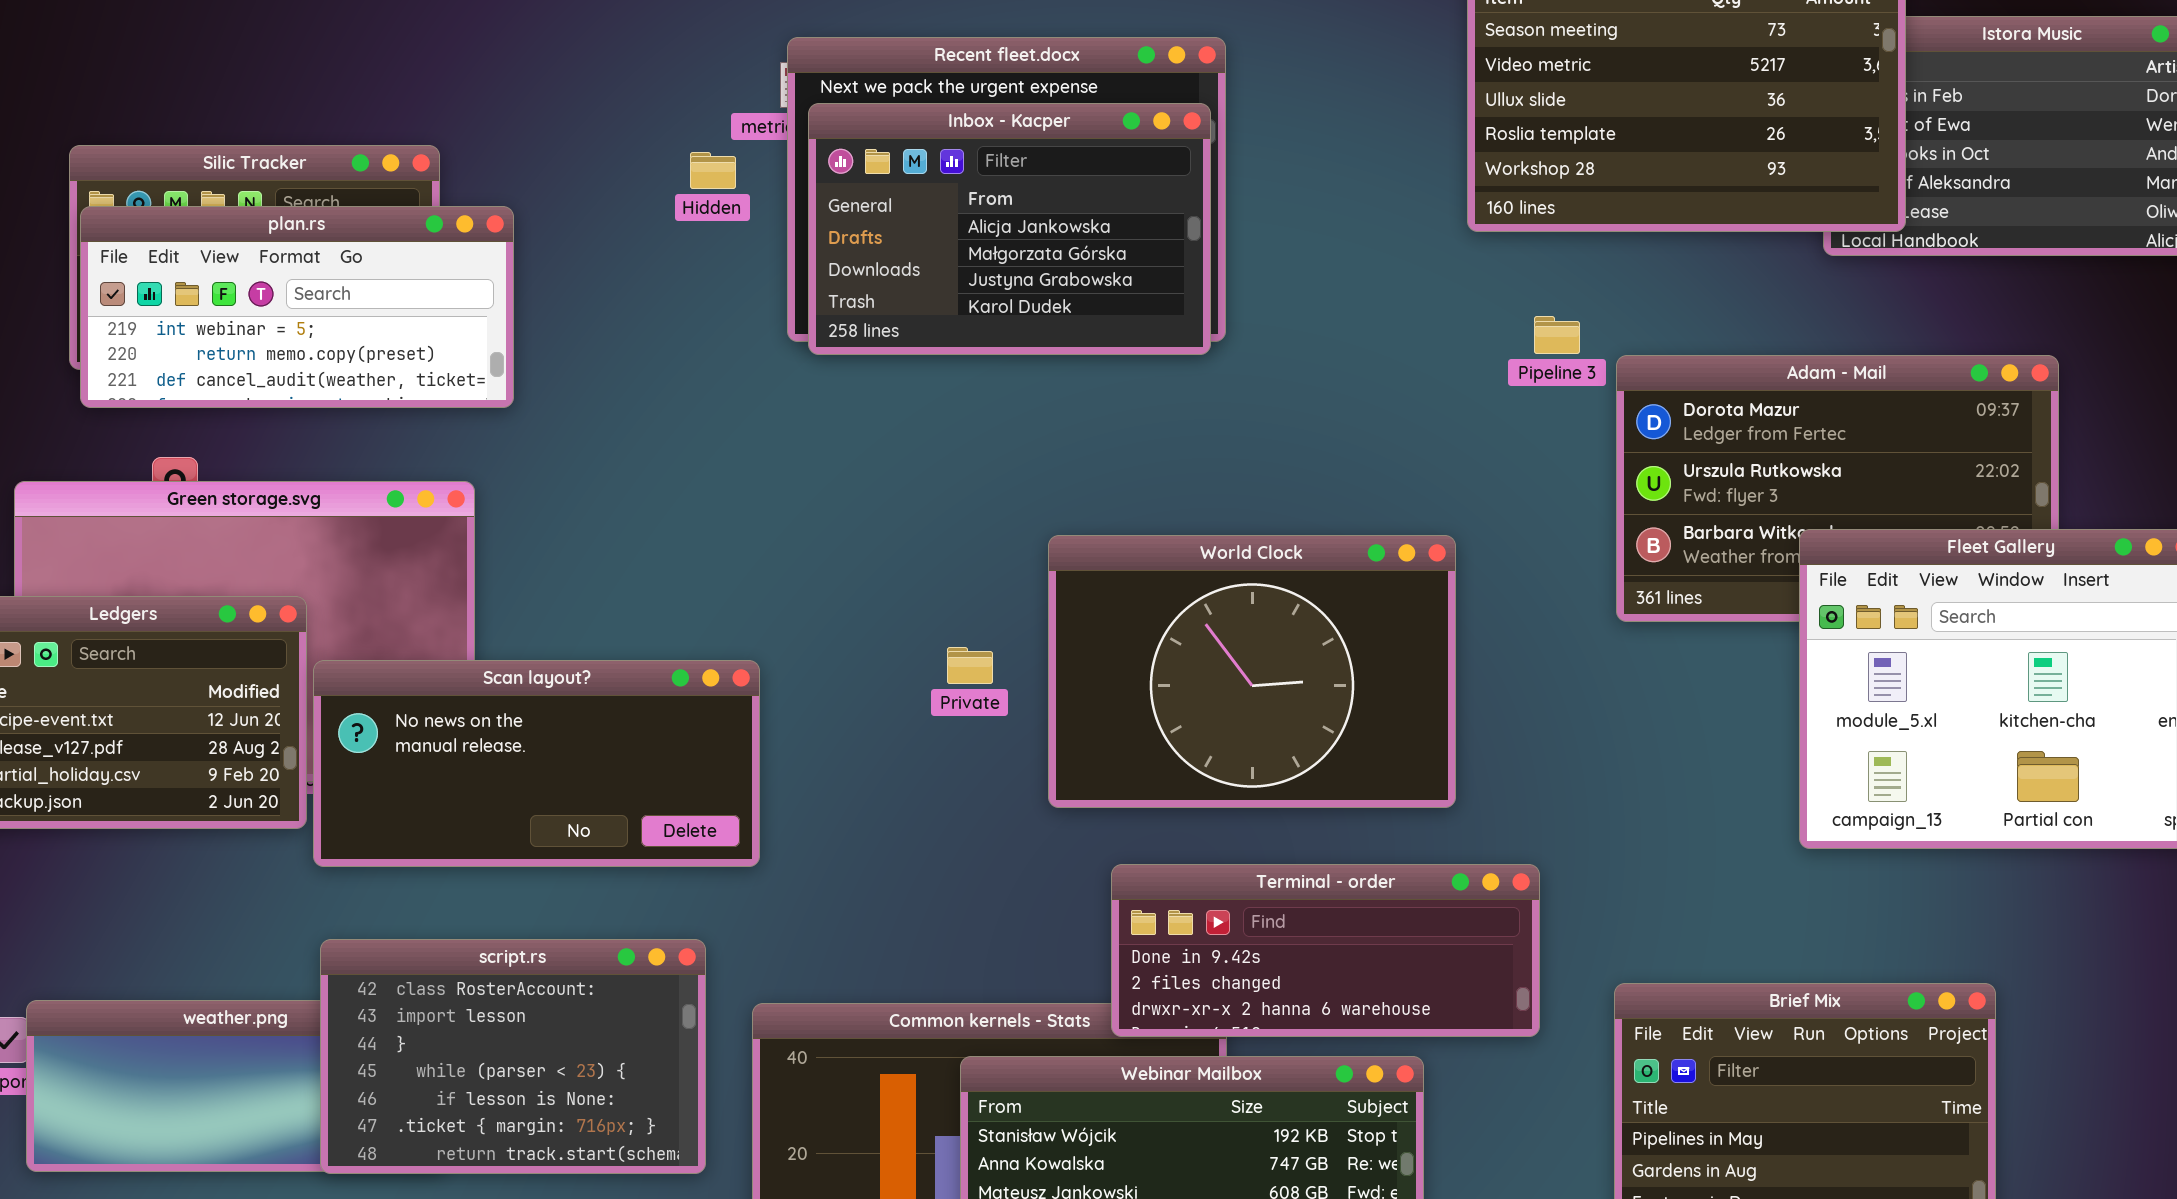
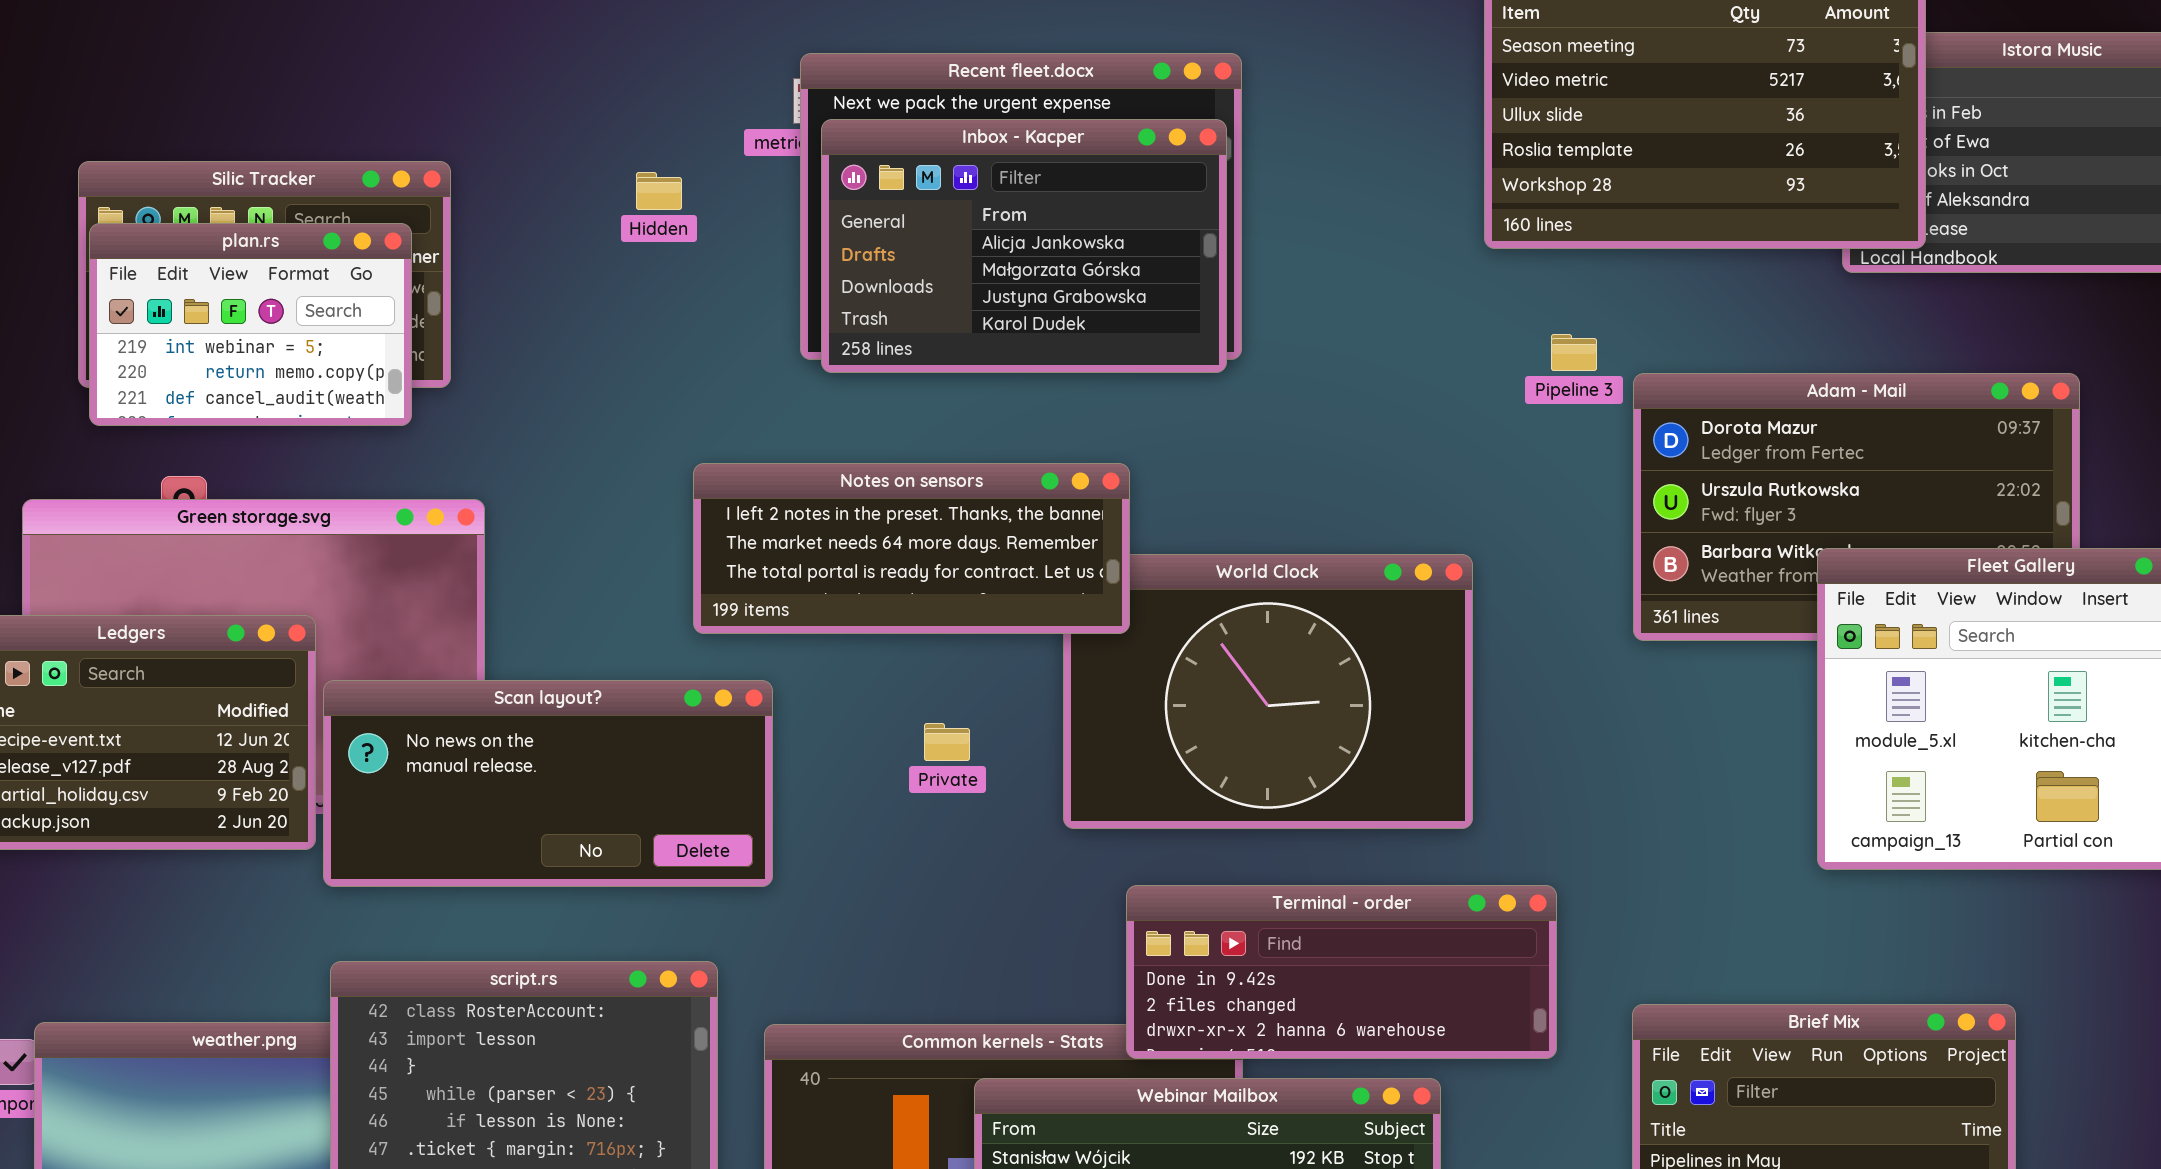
Hidden: [690,152,736,189] -> [636,172,682,210], moved
plan.rs: [80,206,514,408] -> [89,223,412,426], resized
Notes on sensors: none -> [693,463,1130,634], opened
Private: [947,647,993,684] -> [924,723,970,761], moved

